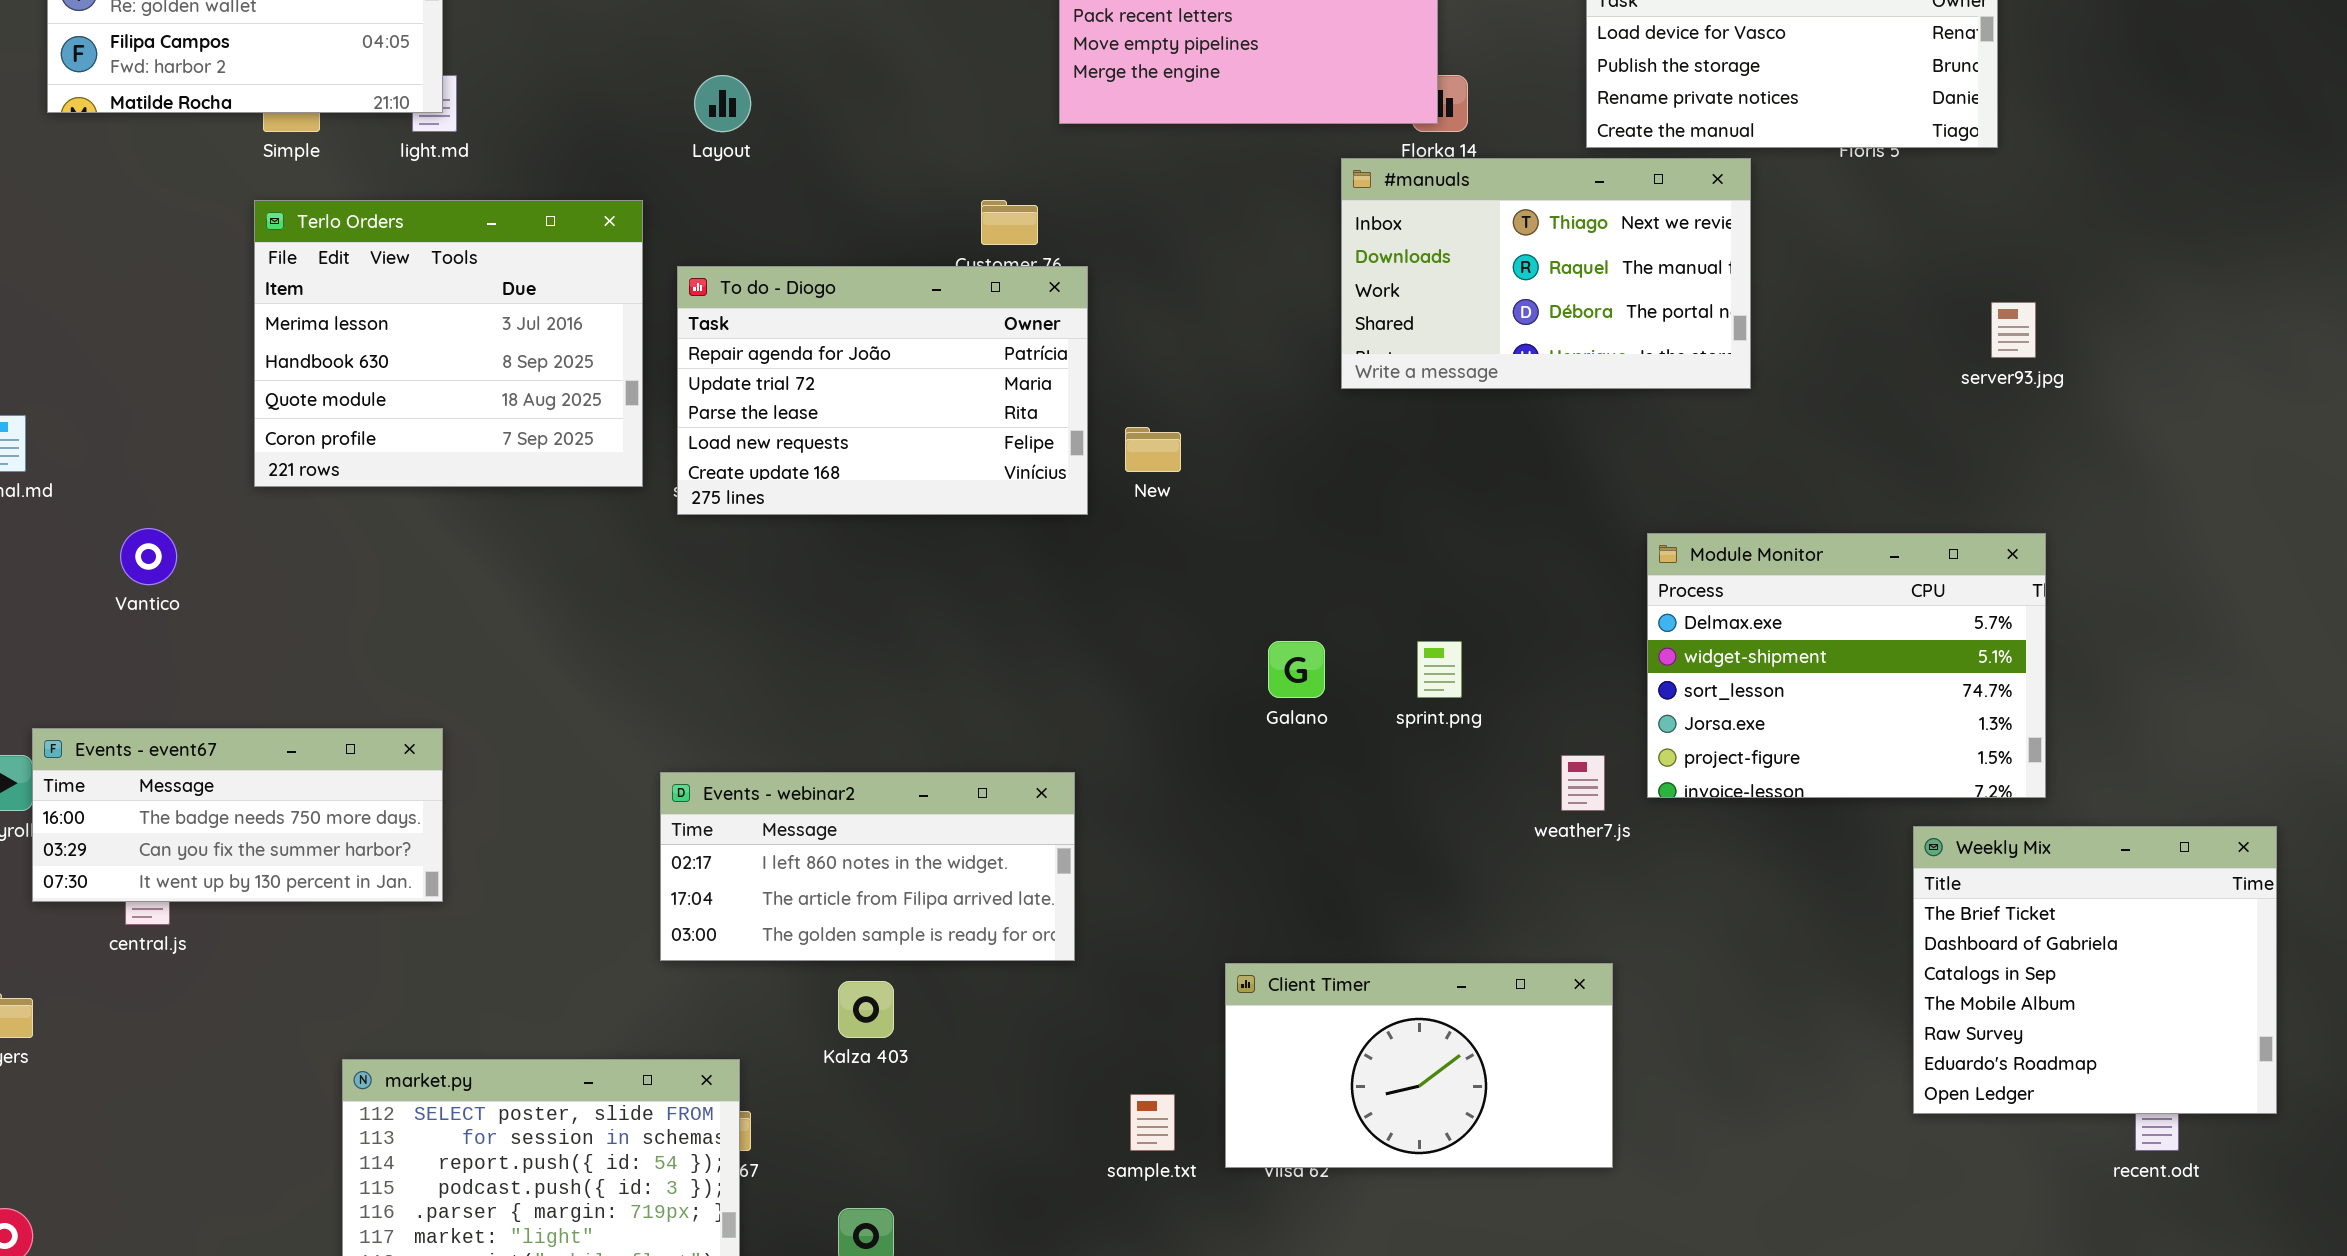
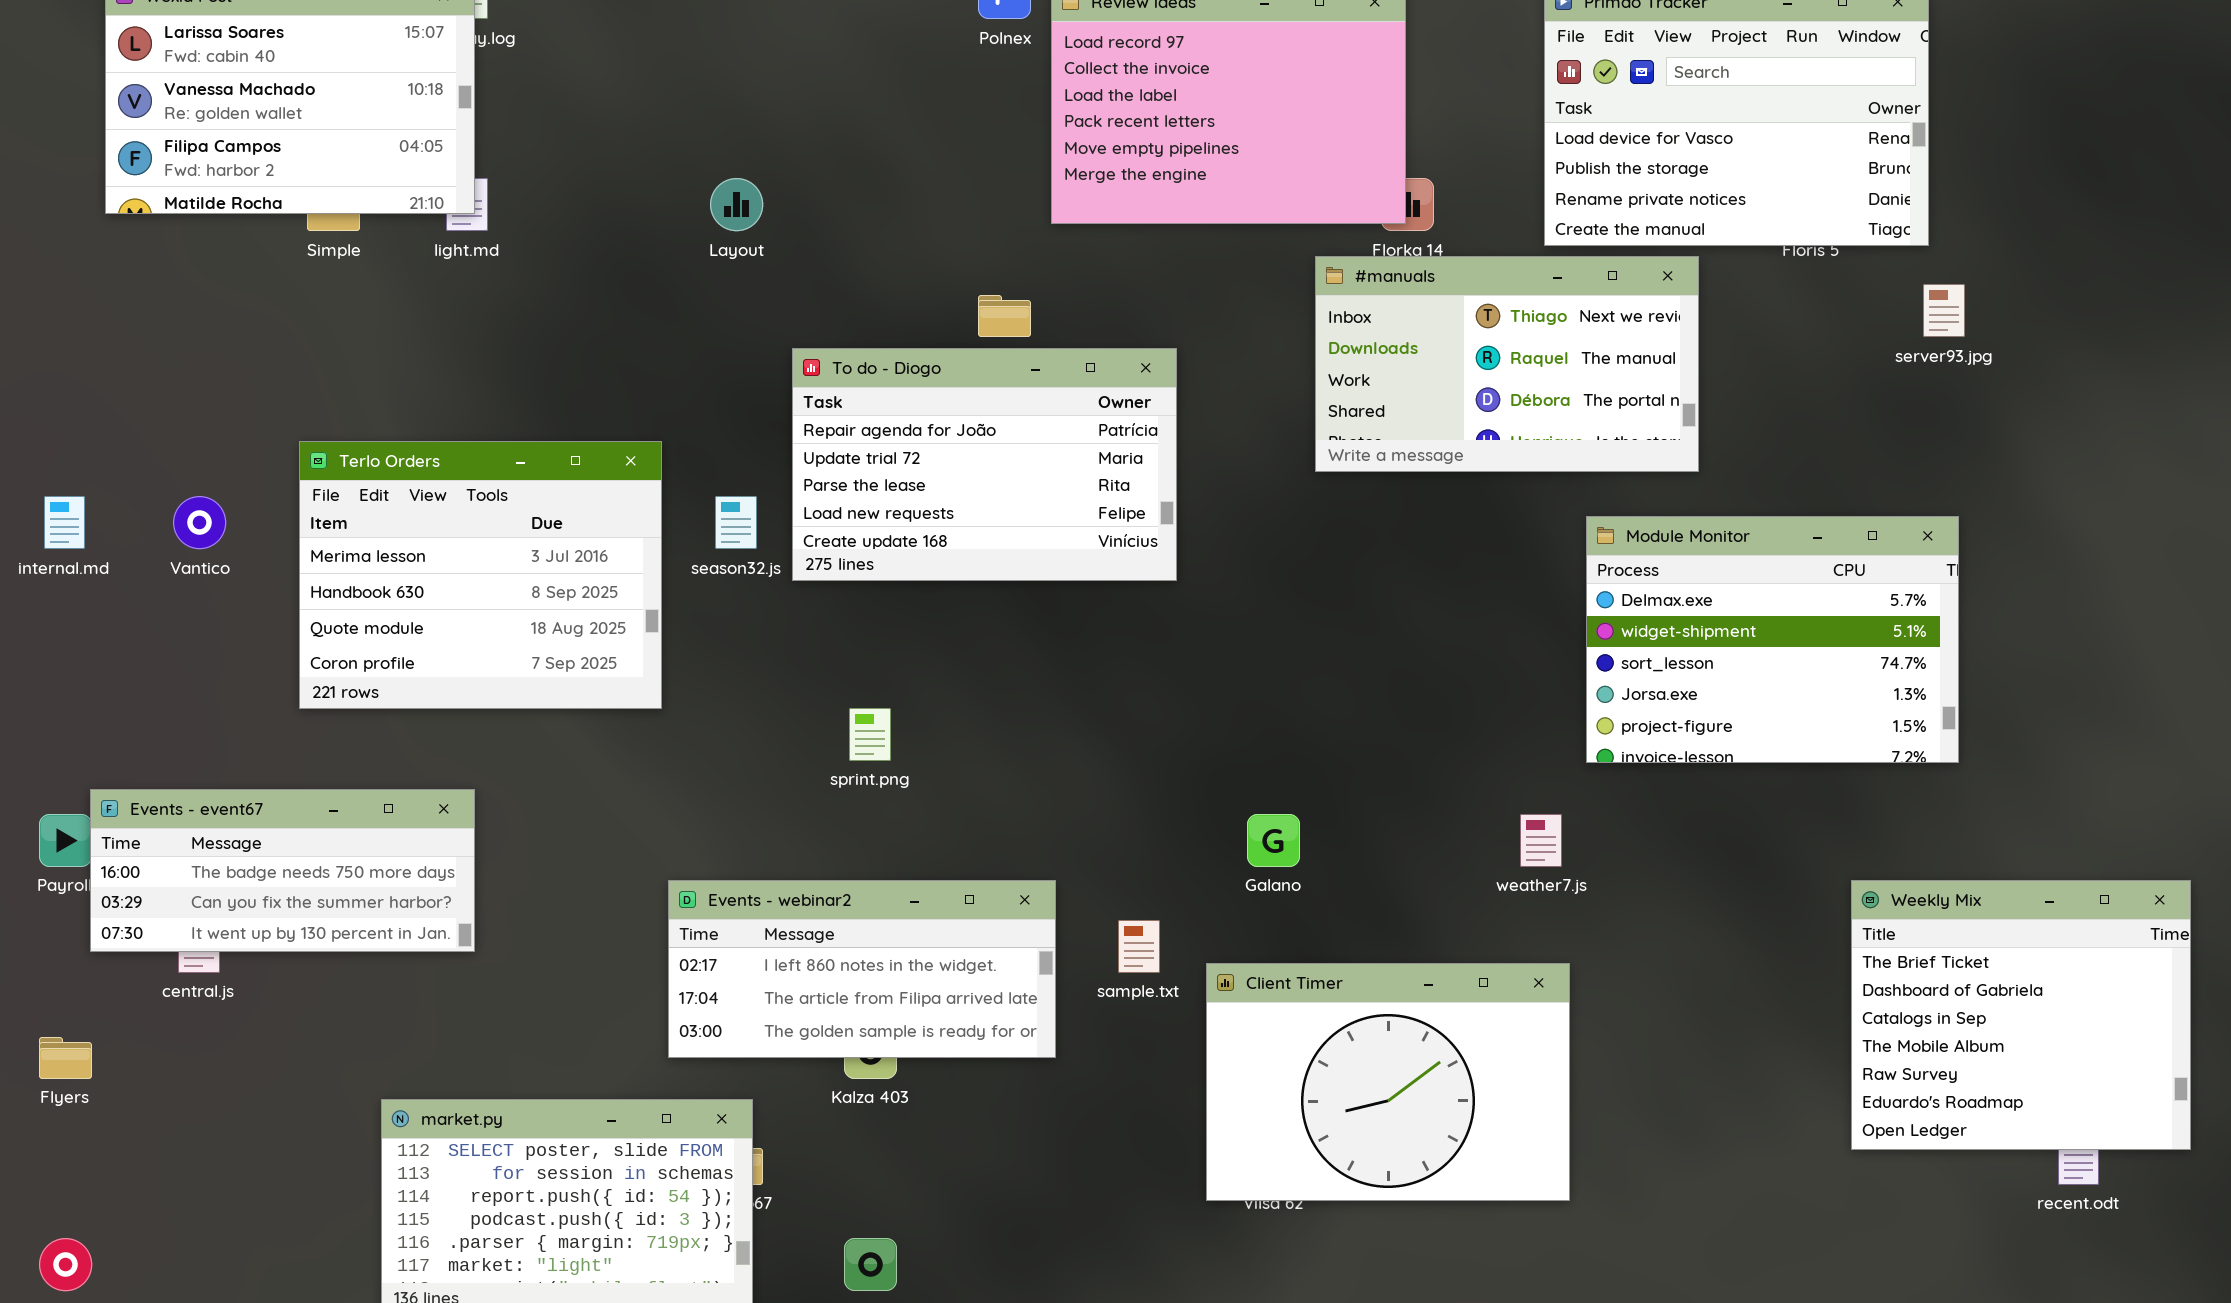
Terlo Orders: [254,200,643,487] -> [299,441,662,709], moved
To do - Diogo: [677,266,1088,515] -> [792,348,1177,581], moved
server93.jpg: [1991,302,2036,358] -> [1923,284,1965,337], moved
Vantico: [120,528,177,585] -> [173,496,226,549], moved
Module Monitor: [1647,533,2046,798] -> [1586,516,1959,763], moved
Galano: [1268,641,1325,698] -> [1247,814,1300,867], moved
sprint.png: [1417,641,1462,698] -> [849,708,891,761], moved
Events - webinar2: [660,772,1075,961] -> [668,880,1056,1058], moved
Client Timer: [1225,963,1613,1168] -> [1206,963,1570,1201], resized
sample.txt: [1130,1094,1175,1151] -> [1118,920,1160,973], moved

